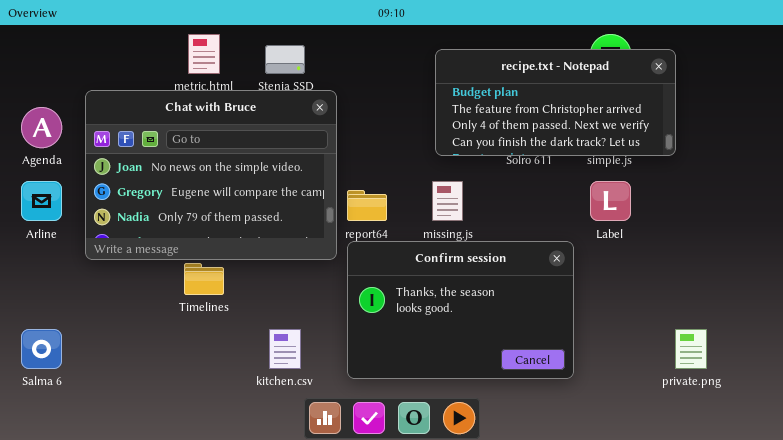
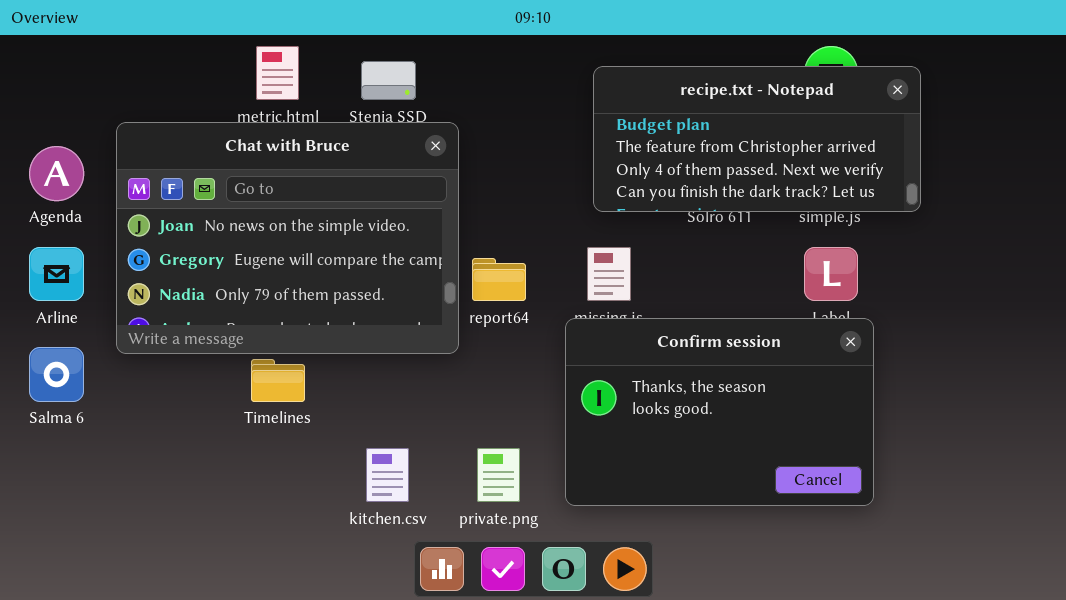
Confirm session: [347,241,574,379] -> [565,318,874,506], moved
Salma 6: [21,329,62,369] -> [29,347,84,402], moved
private.png: [675,329,707,369] -> [477,448,520,502], moved

